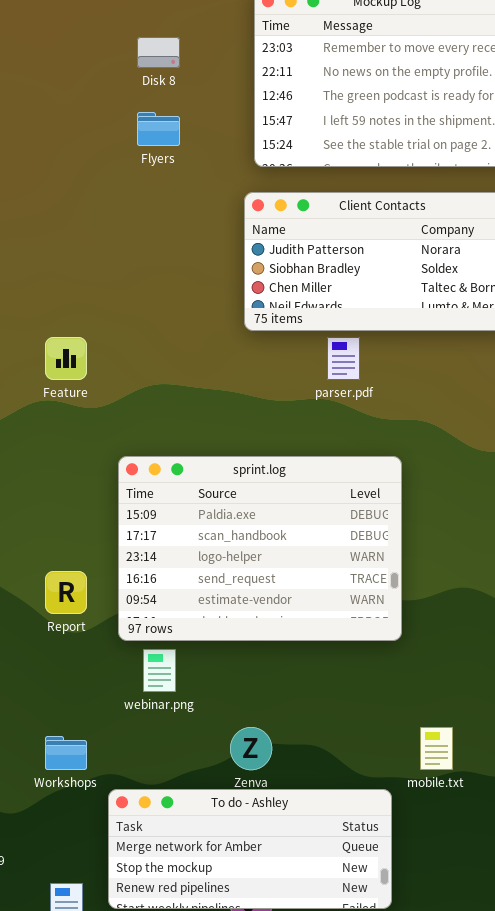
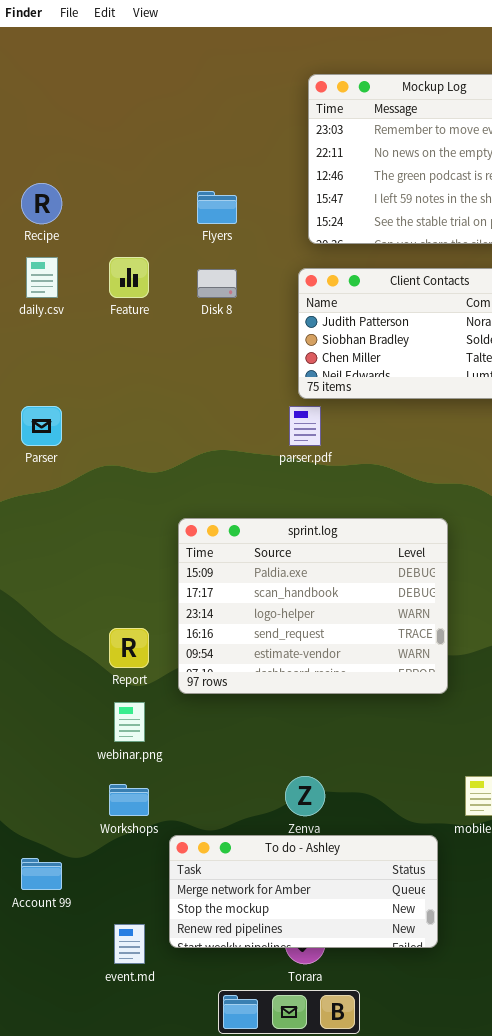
Disk 8: [137,37,180,68] -> [197,269,237,298], moved
Feature: [45,337,87,380] -> [109,257,149,298], moved
parser.pdf: [327,337,360,380] -> [289,406,321,446], moved
webinar.png: [143,649,176,692] -> [114,702,145,742], moved

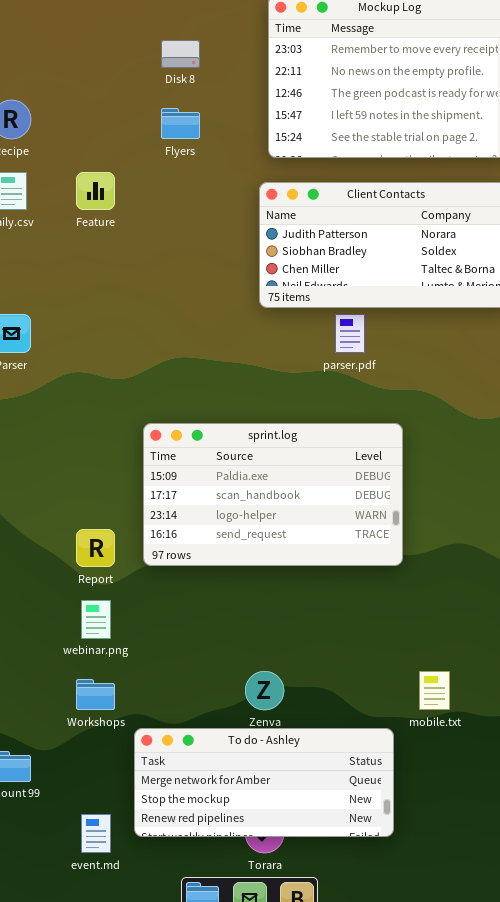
Disk 8: [197,269,237,298] -> [161,40,200,68], moved
parser.pdf: [289,406,321,446] -> [335,314,365,353], moved
sprint.log: [178,518,448,694] -> [143,423,403,566], resized

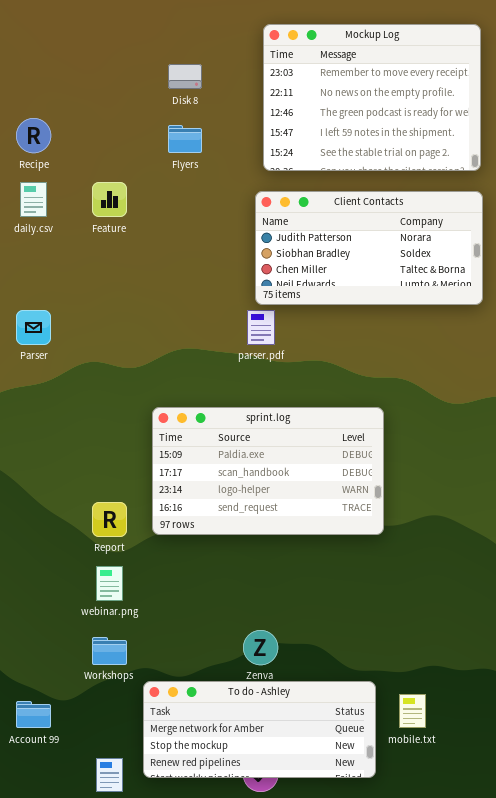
parser.pdf: [335,314,365,353] -> [247,310,275,345], moved
mobile.txt: [419,671,450,710] -> [399,694,426,728], moved

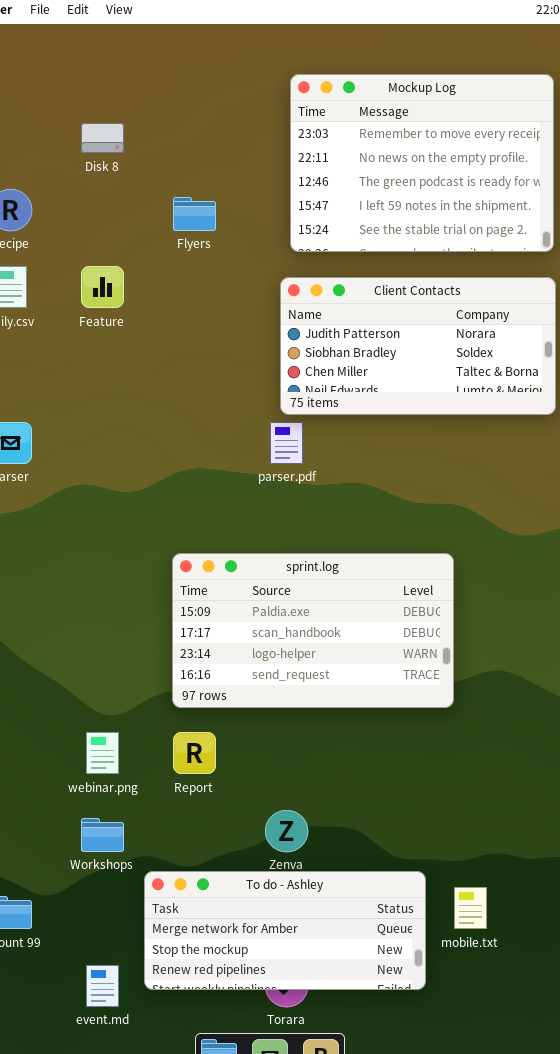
Disk 8: [168,64,202,89] -> [81,123,124,153], moved
sprint.log: [152,407,384,535] -> [172,553,454,708], moved
Report: [92,502,127,537] -> [173,732,216,774], moved

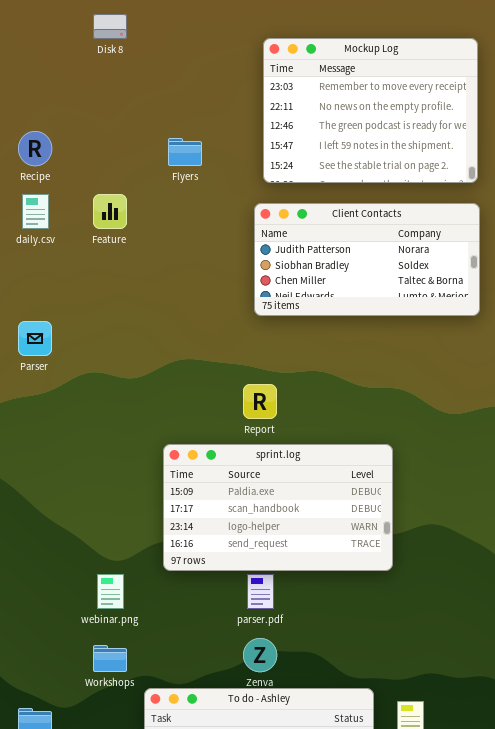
Disk 8: [81,123,124,153] -> [93,14,127,39], moved
parser.pdf: [270,422,303,464] -> [247,574,274,609], moved
sprint.log: [172,553,454,708] -> [163,444,393,571], moved
Report: [173,732,216,774] -> [243,384,277,419], moved

